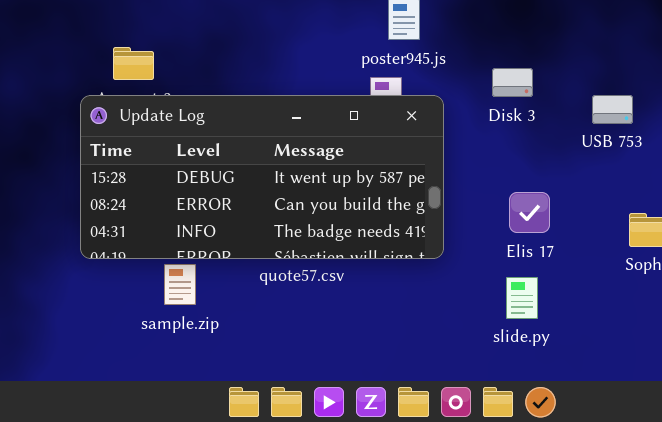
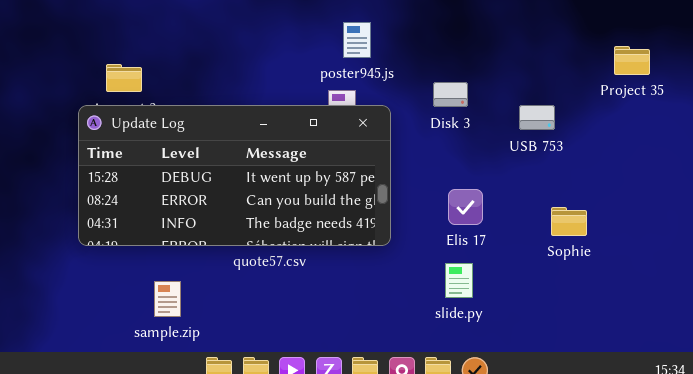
sample.zip: [164,264,196,305] -> [154,281,181,317], moved

